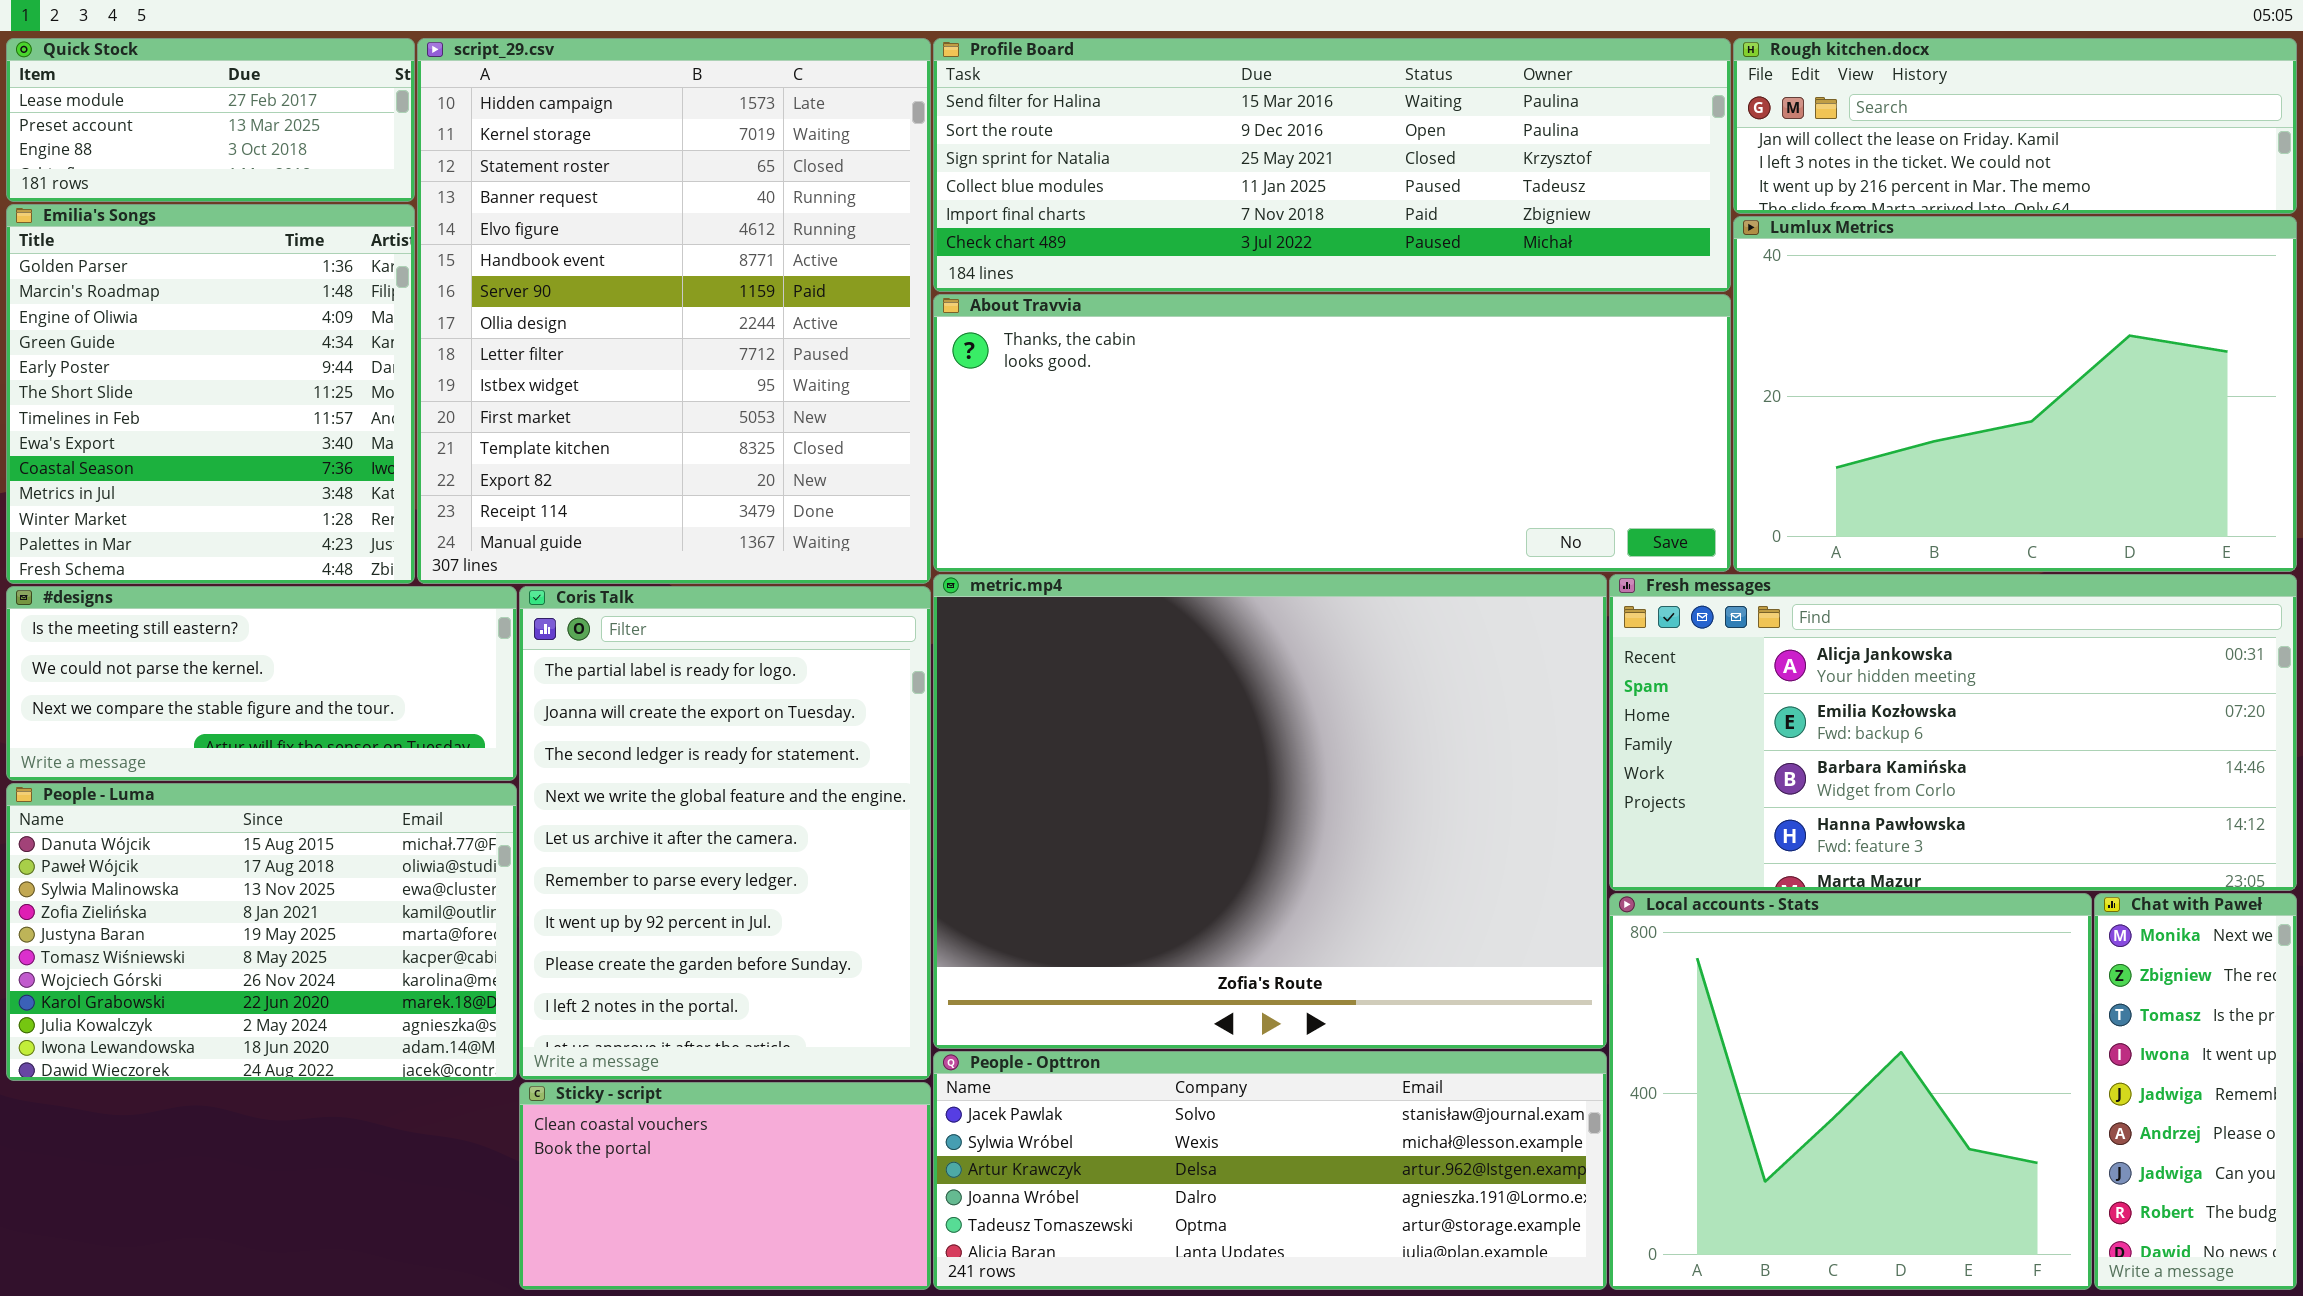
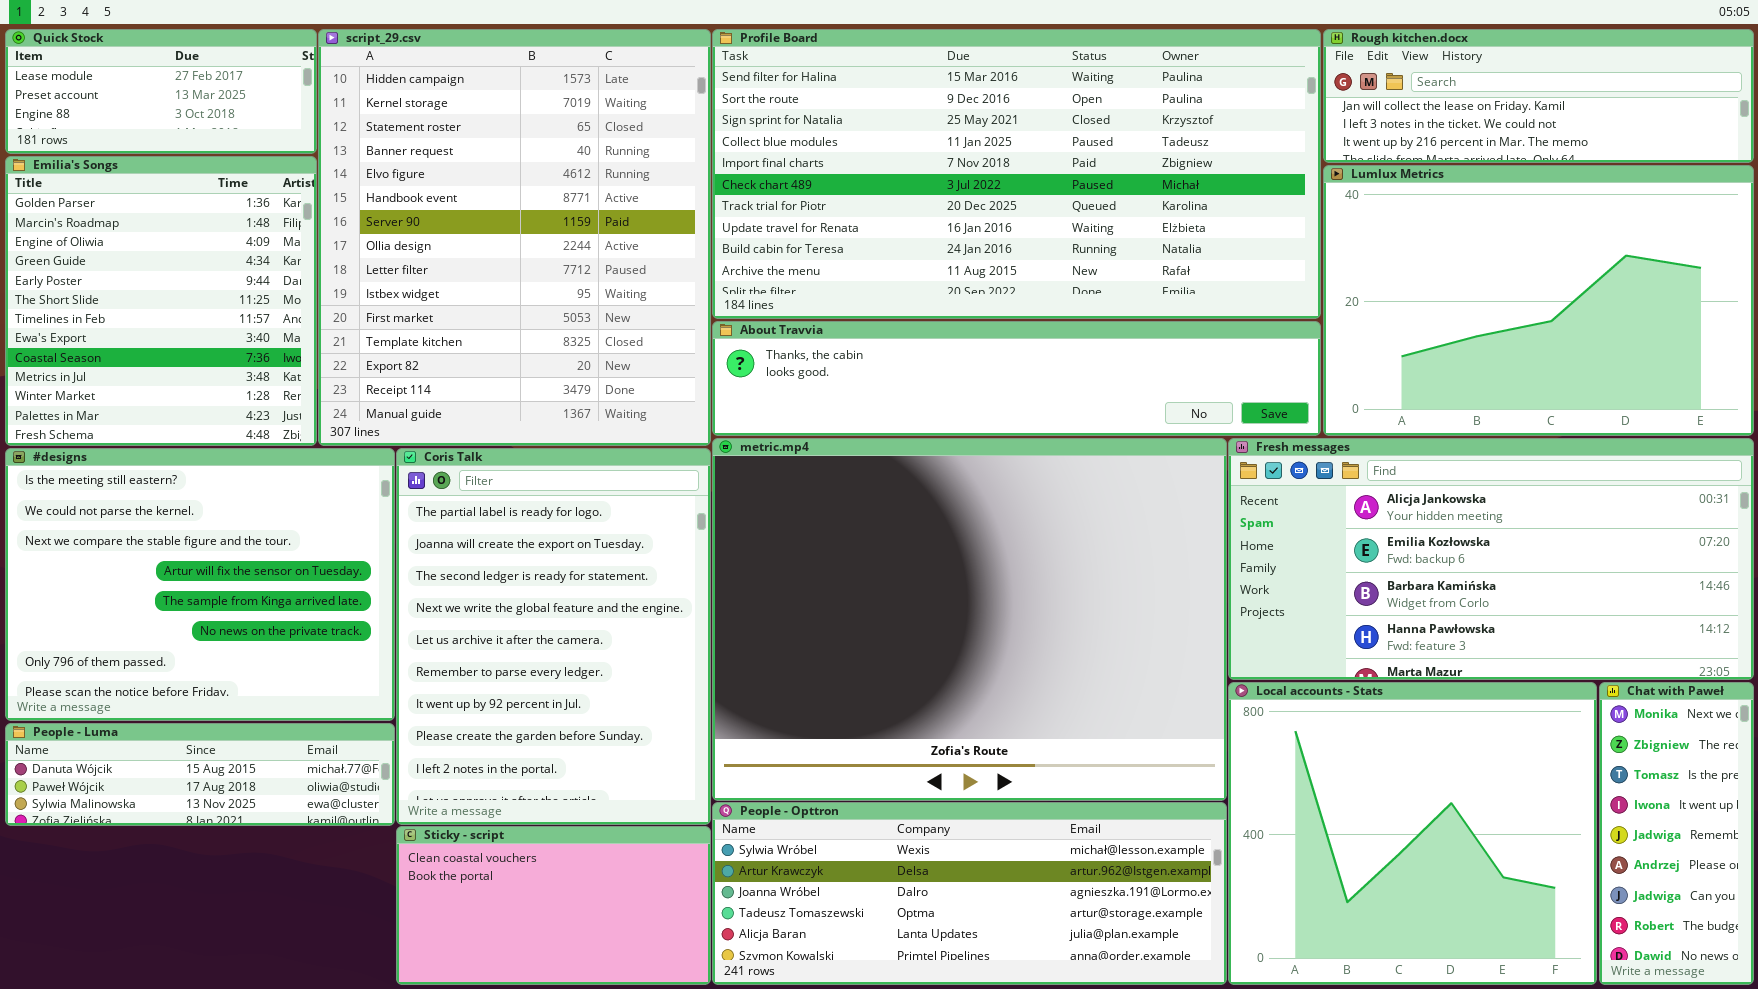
Profile Board: [933,38,1731,292] -> [712,29,1321,319], resized
About Travvia: [933,294,1731,572] -> [712,321,1321,436], resized
#designs: [6,586,517,781] -> [5,448,395,721], resized
People - Luma: [6,783,517,1081] -> [5,723,395,826], resized
People - Opttron: [933,1051,1607,1290] -> [712,802,1227,985], scrolled down 1 row

